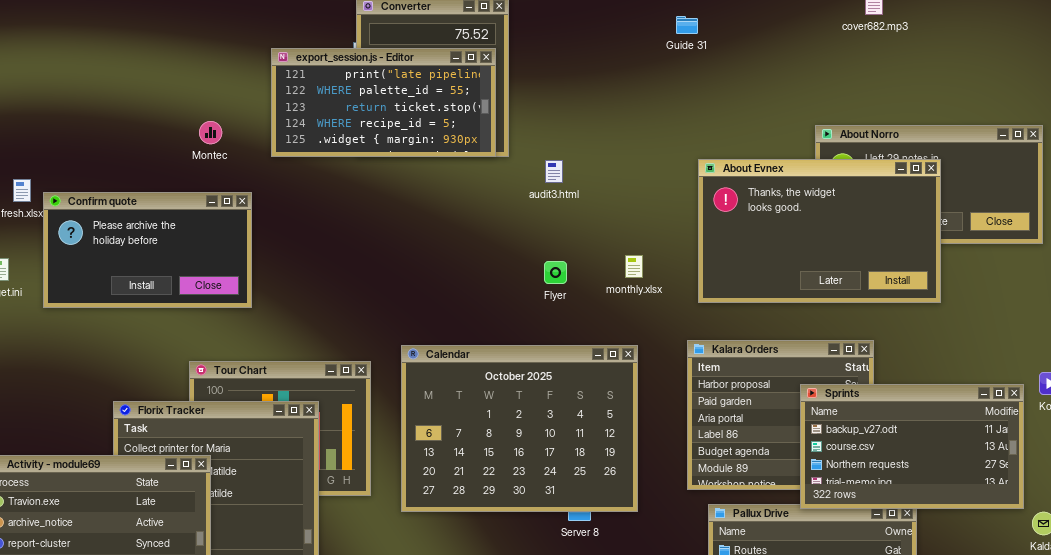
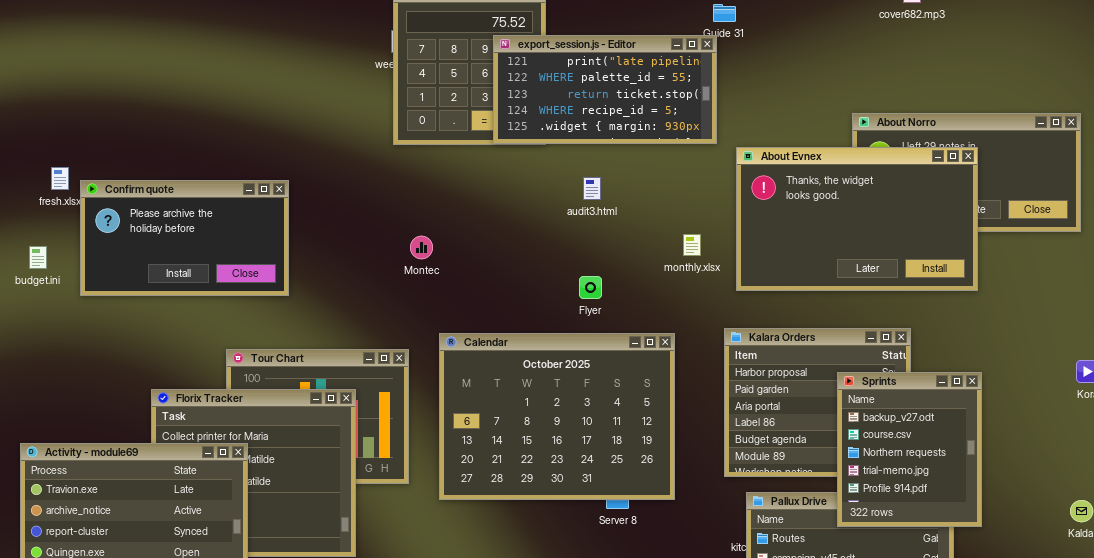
export_session.js - Editor: [271,48,496,157] -> [493,35,717,144], moved
Montec: [199,121,222,144] -> [410,236,433,259], moved
audit3.html: [545,160,563,183] -> [583,177,601,200], moved
monthly.xlsx: [625,255,643,278] -> [683,234,701,256], moved
Flyer: [544,261,567,284] -> [579,276,602,299], moved
Sprints: [800,384,1024,509] -> [837,372,982,527], resized

